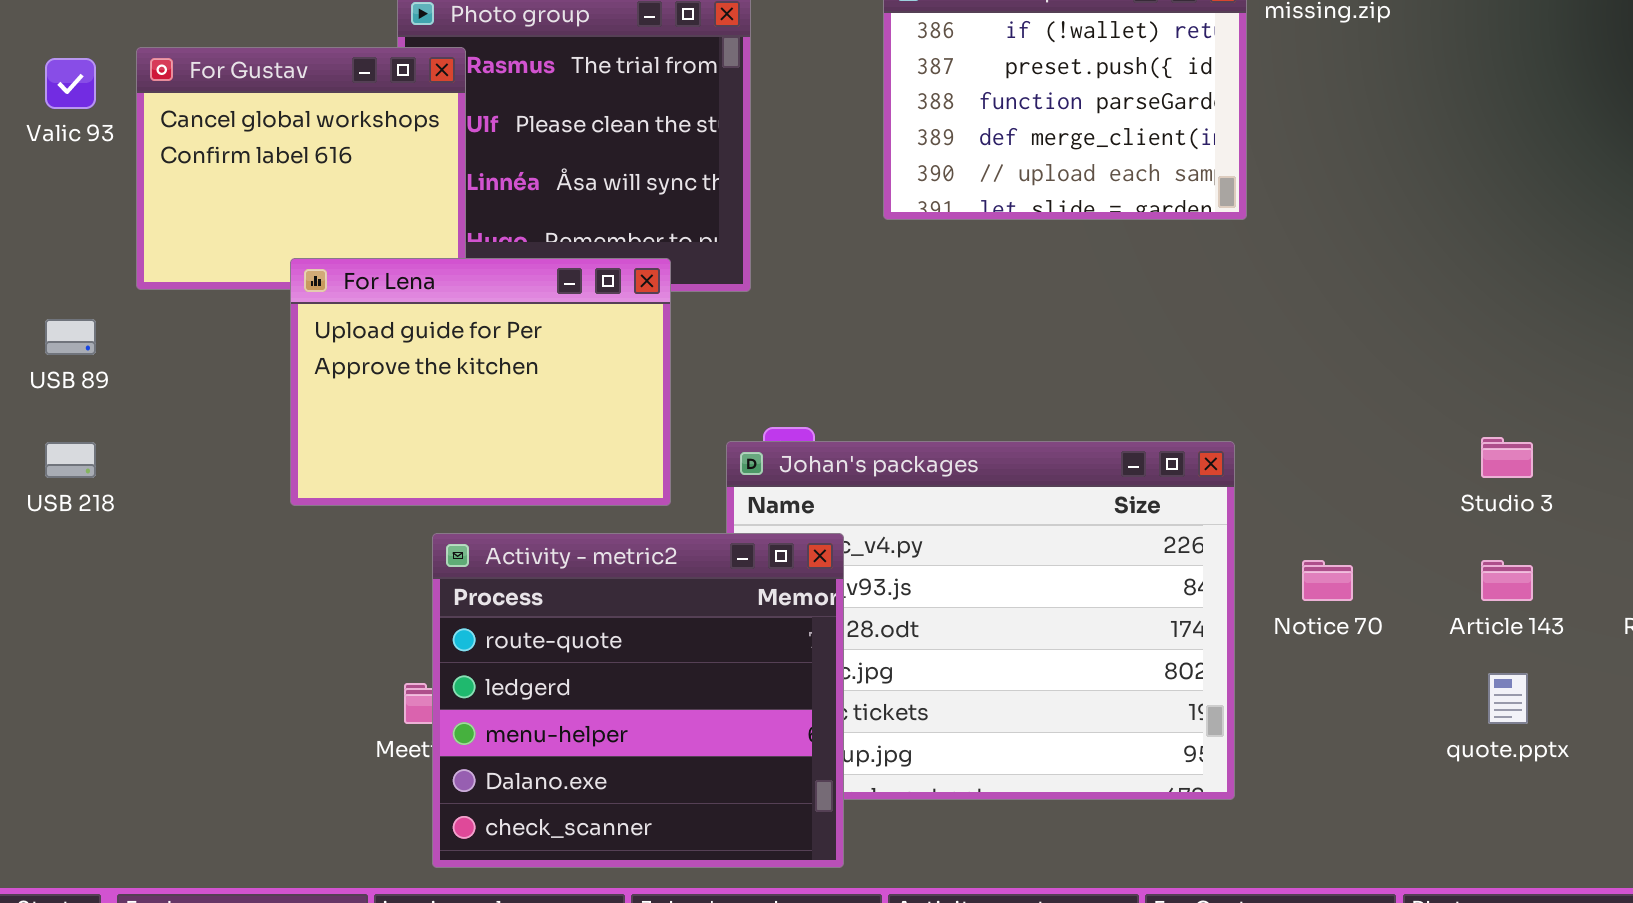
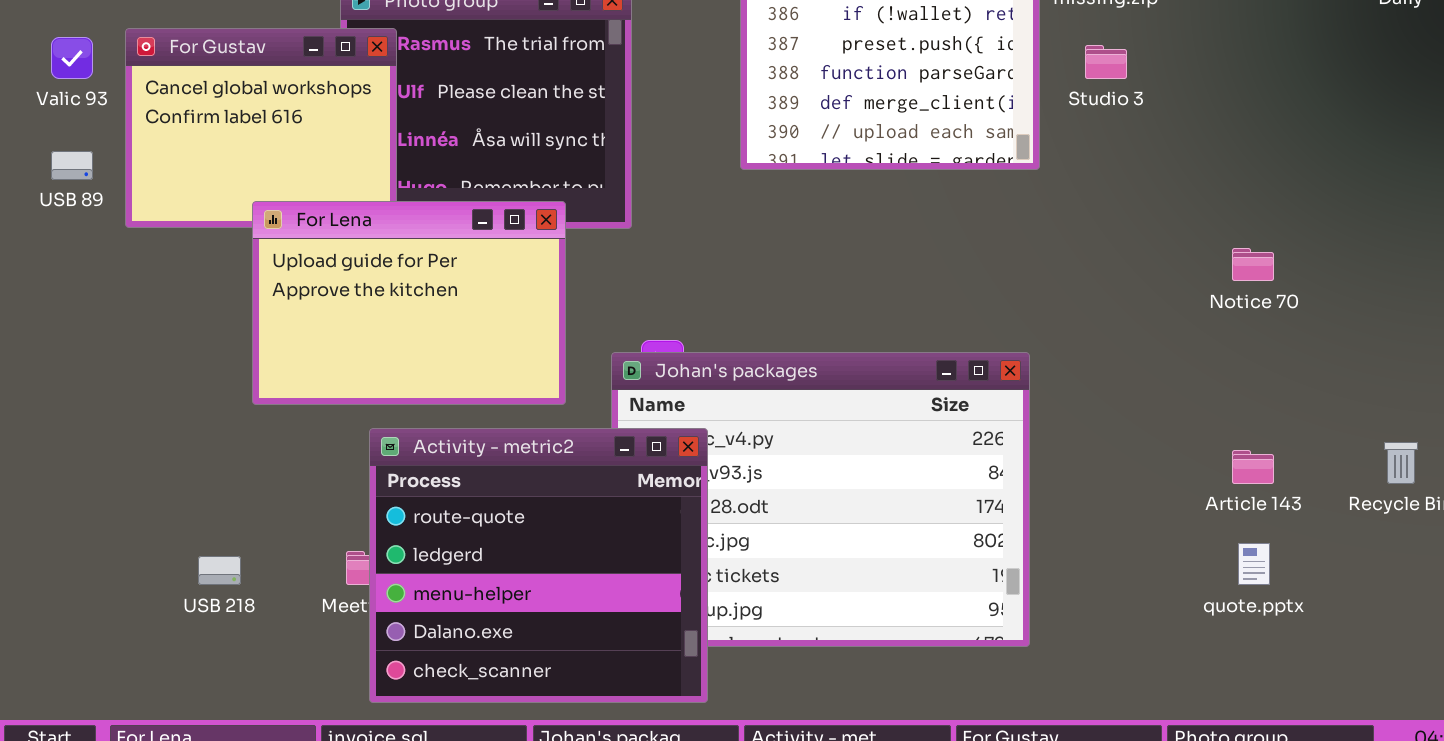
USB 89: [45,319,96,355] -> [51,151,93,180], moved
Studio 3: [1481,437,1533,478] -> [1085,45,1127,79], moved
USB 218: [45,442,96,478] -> [198,556,241,585], moved
Notice 70: [1302,560,1353,601] -> [1232,248,1274,281], moved

